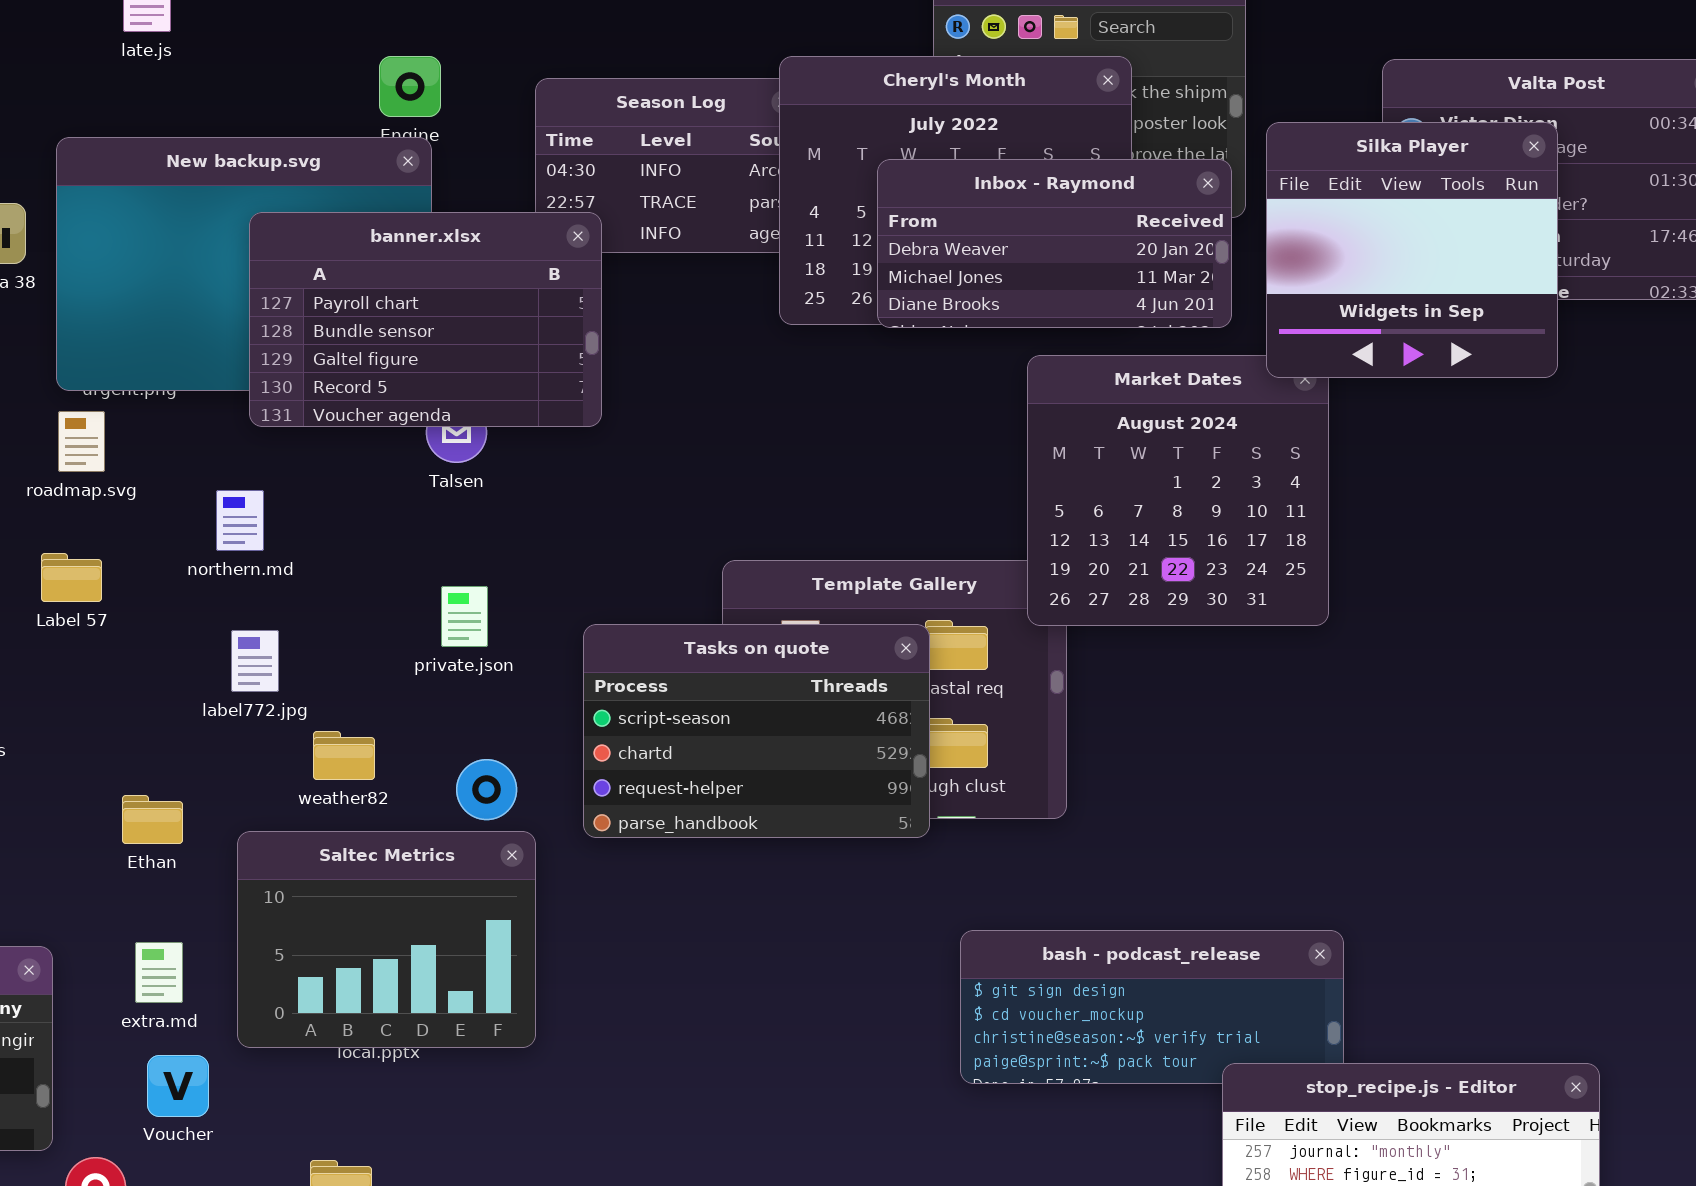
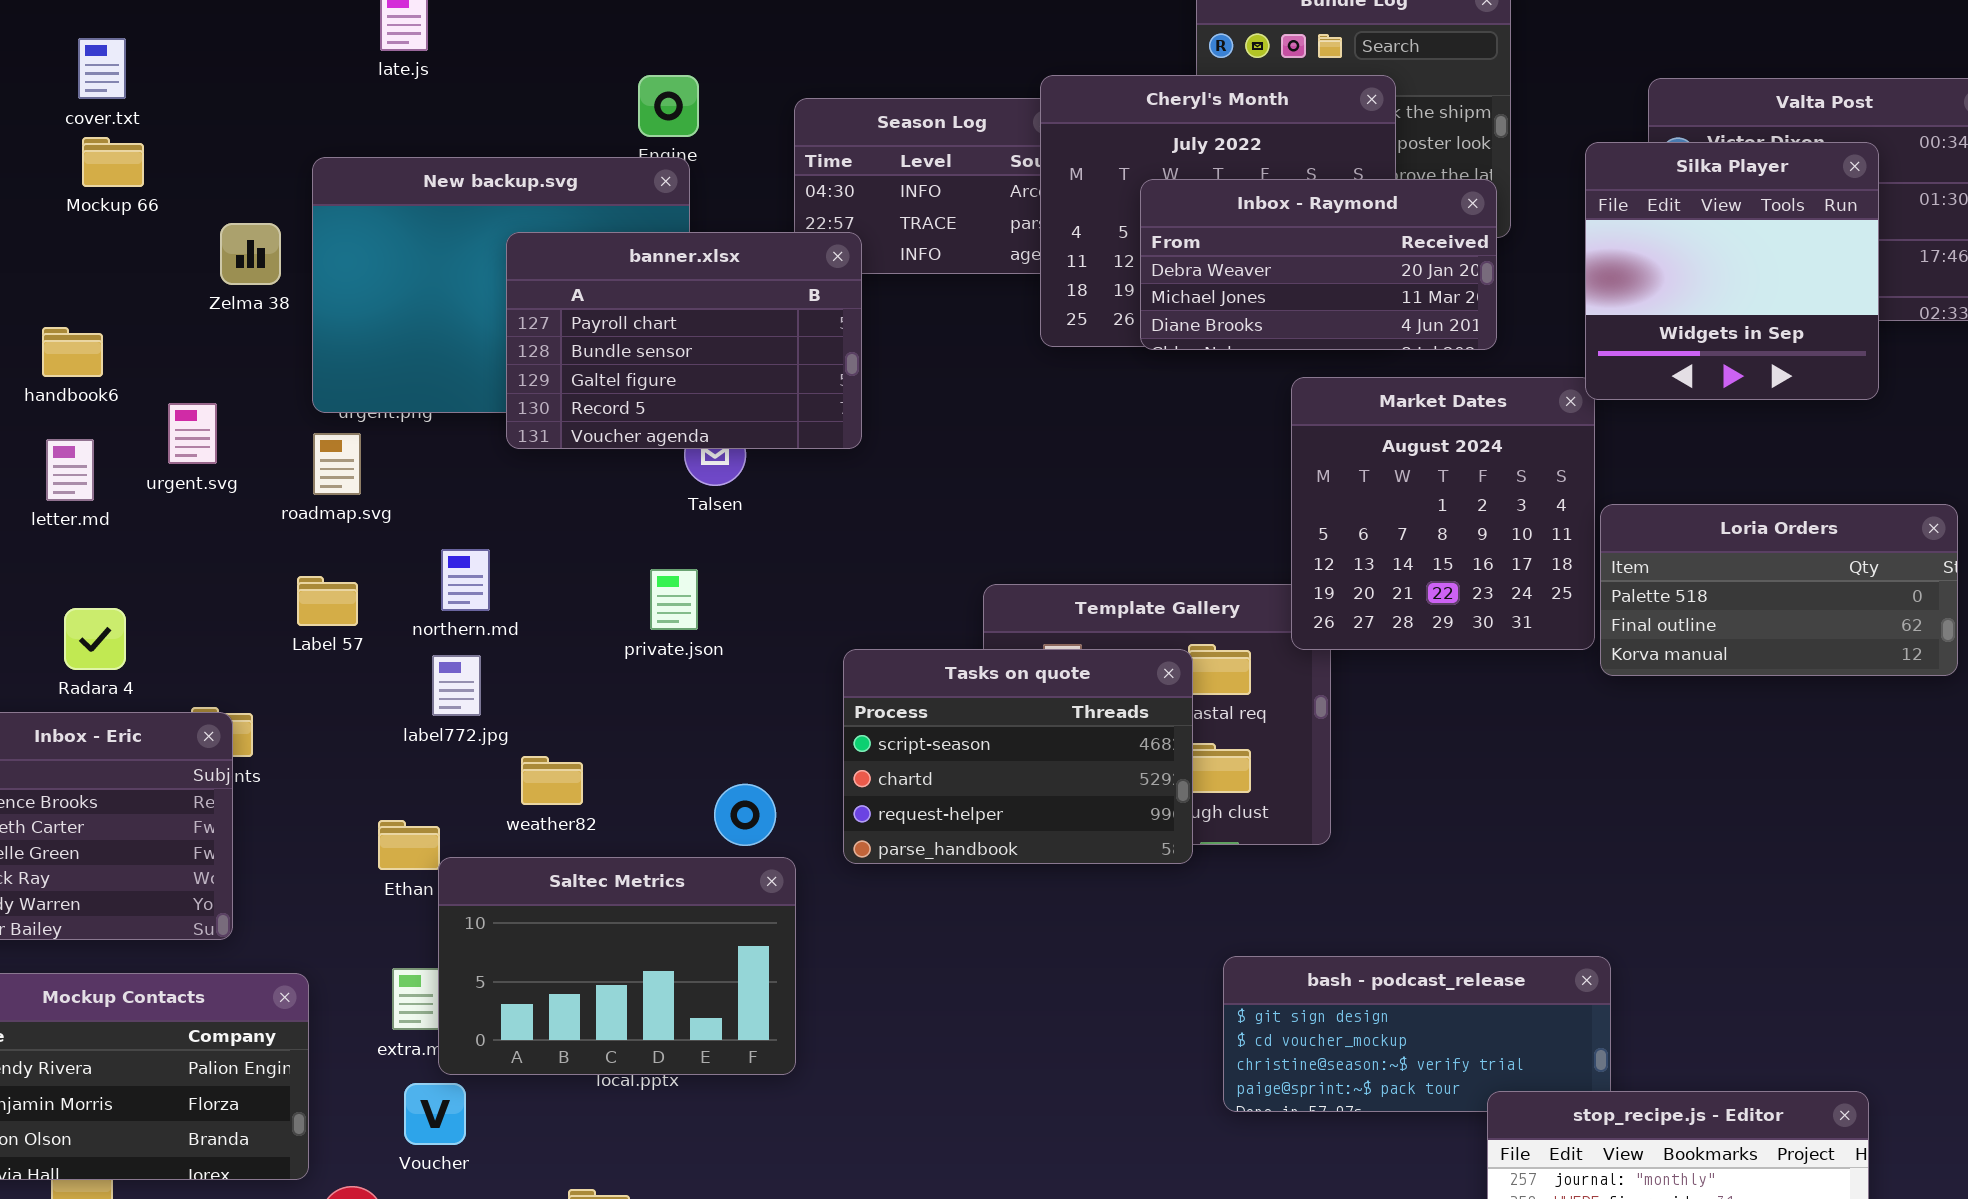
Silka Player: [1266,122,1558,378] -> [1585,142,1879,400], moved
Loria Orders: none -> [1600,504,1958,676], opened
northern.md: [216,490,264,551] -> [441,549,490,611], moved
private.json: [441,586,488,647] -> [650,569,698,630], moved
label772.jpg: [231,630,279,692] -> [432,655,481,716], moved
weather82: [313,731,375,780] -> [521,756,583,805], moved
Saltec Metrics: [237,831,536,1048] -> [438,857,796,1075], resized

